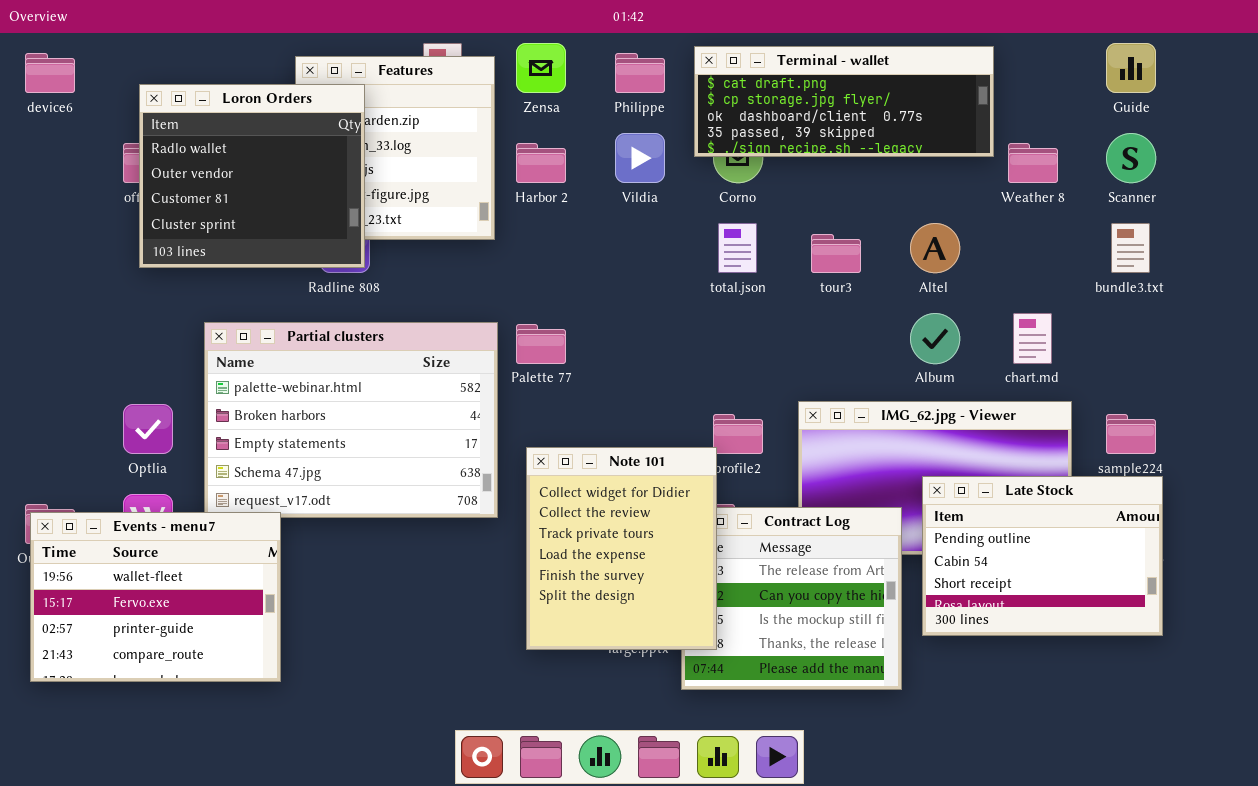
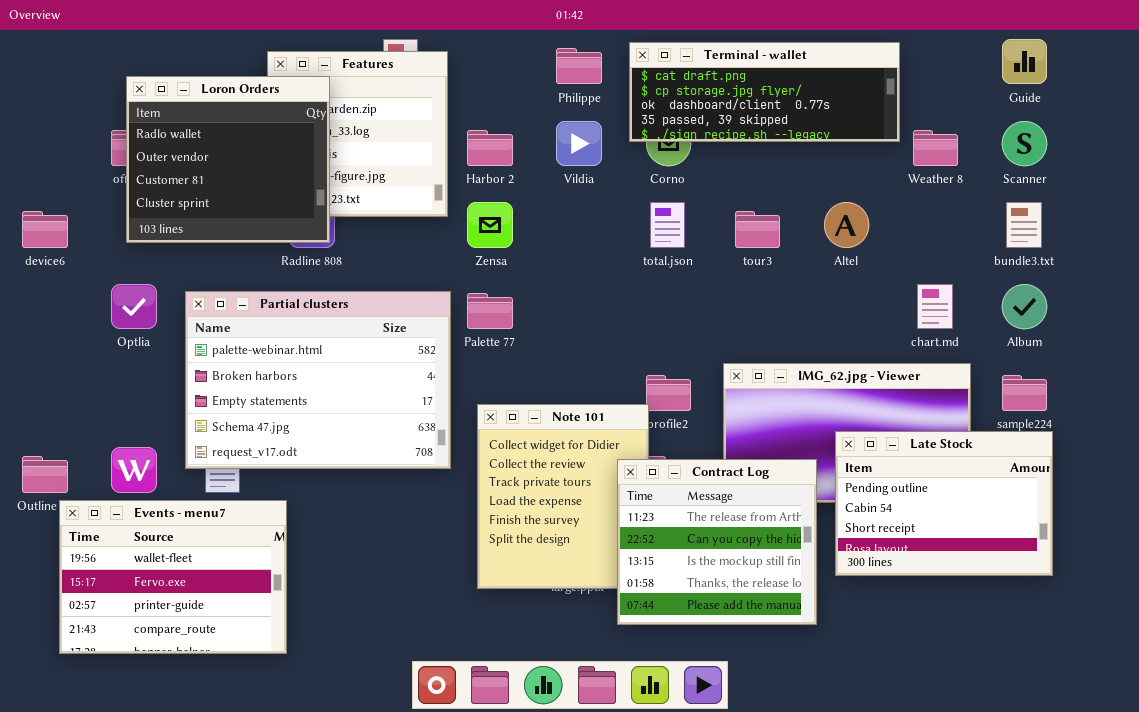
Zensa: [516,43,566,93] -> [467,202,513,248], moved
device6: [25,53,75,93] -> [22,211,68,248], moved
Album: [910,313,960,364] -> [1002,284,1047,329], moved
Optlia: [123,404,173,454] -> [111,284,157,329], moved
Contract Log: [681,507,902,690] -> [617,459,817,625], raised
Events - menu7: [30,512,281,682] -> [59,500,287,654], moved

